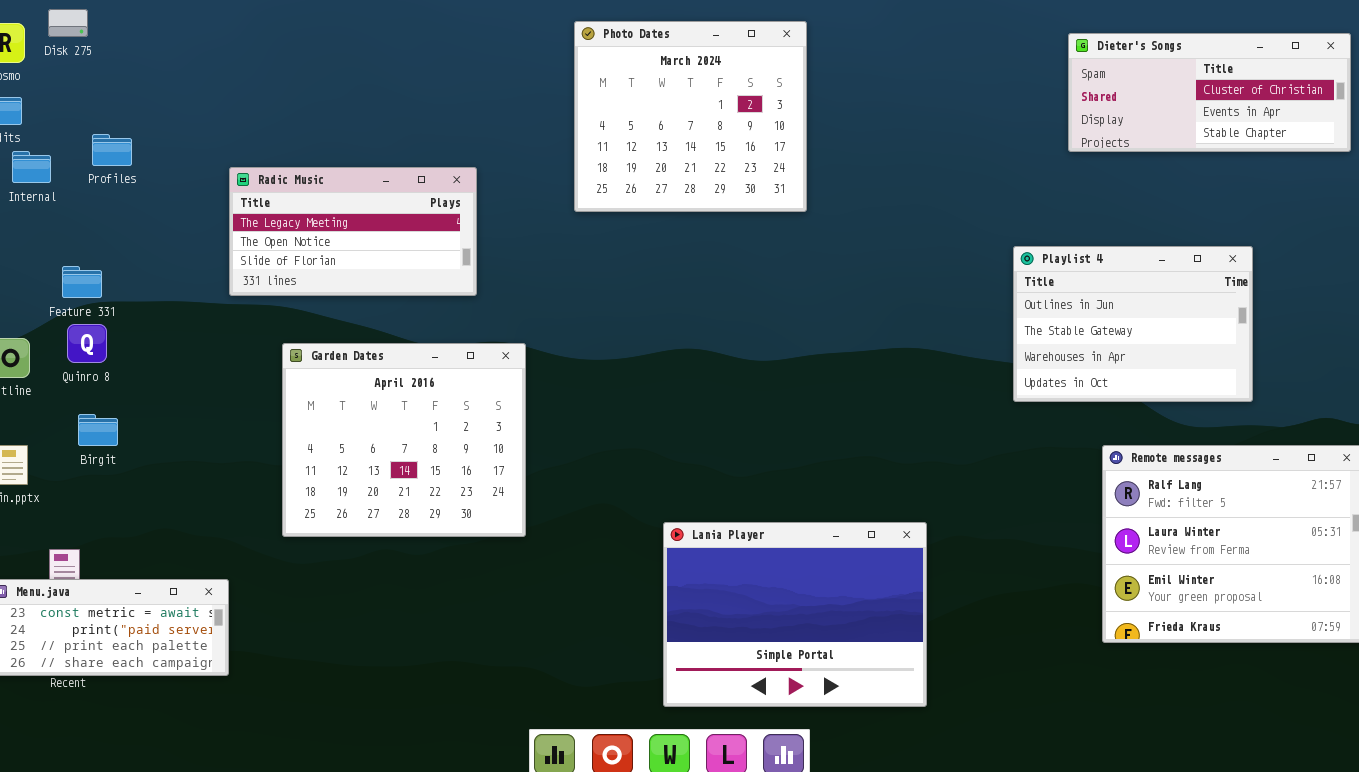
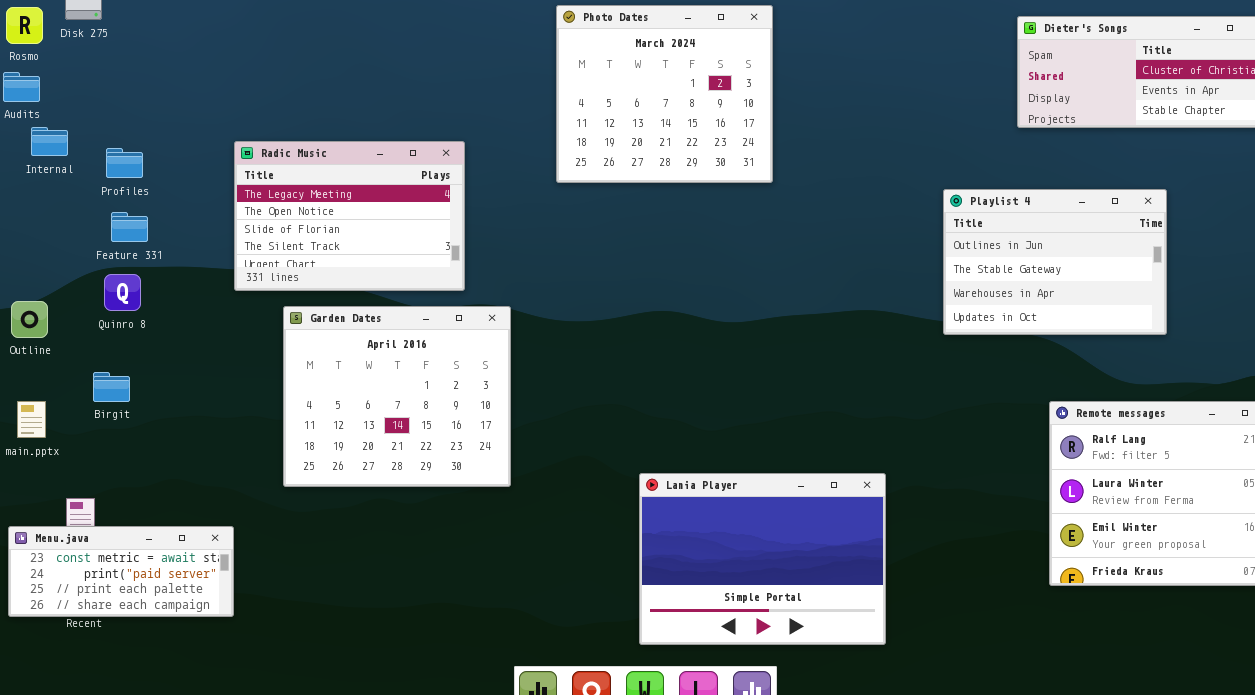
Profiles: [92,134,132,166] -> [106,148,143,178], moved
Radic Music: [229,167,477,296] -> [234,141,465,291], resized
Playlist 4: [1013,246,1253,402] -> [943,189,1167,335], moved
Feature 331: [62,266,102,298] -> [111,212,148,242], moved
Quinro 8: [67,324,107,363] -> [104,274,141,311], moved

